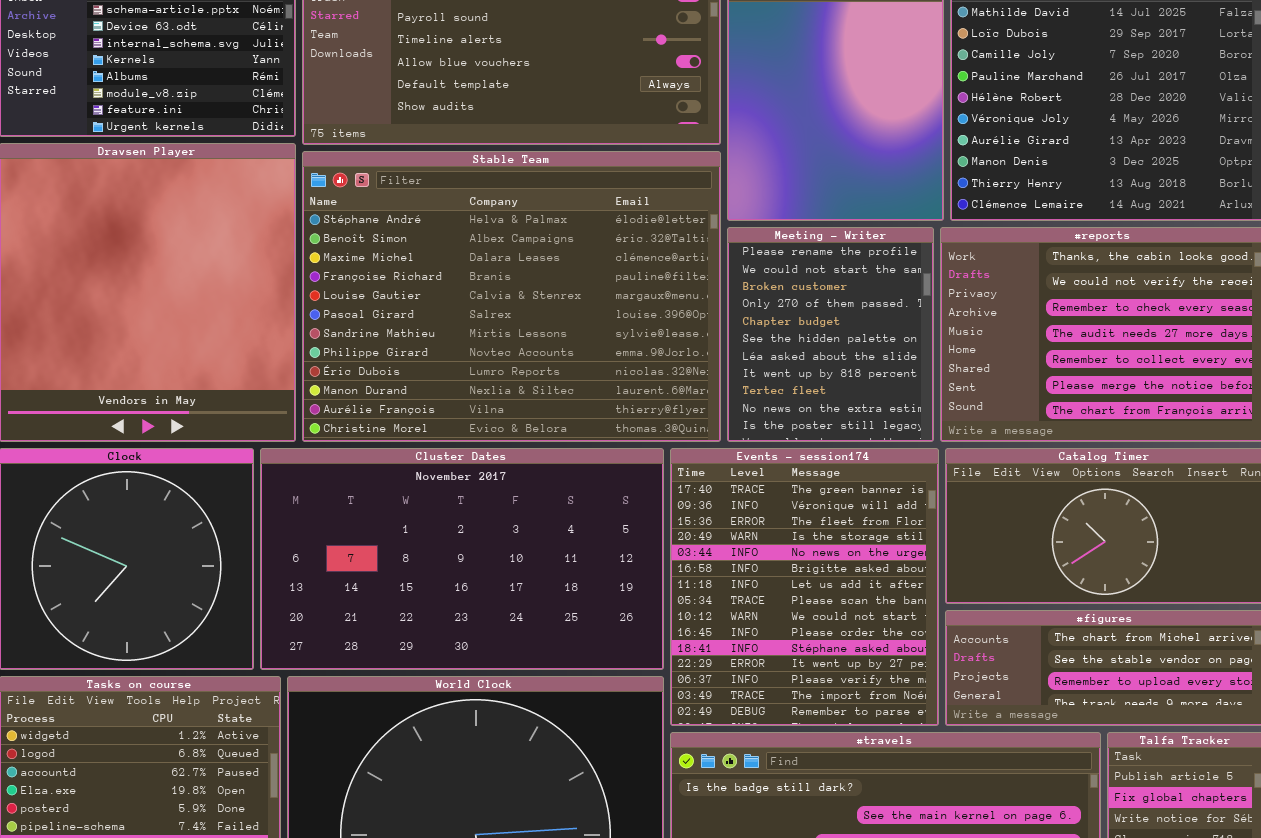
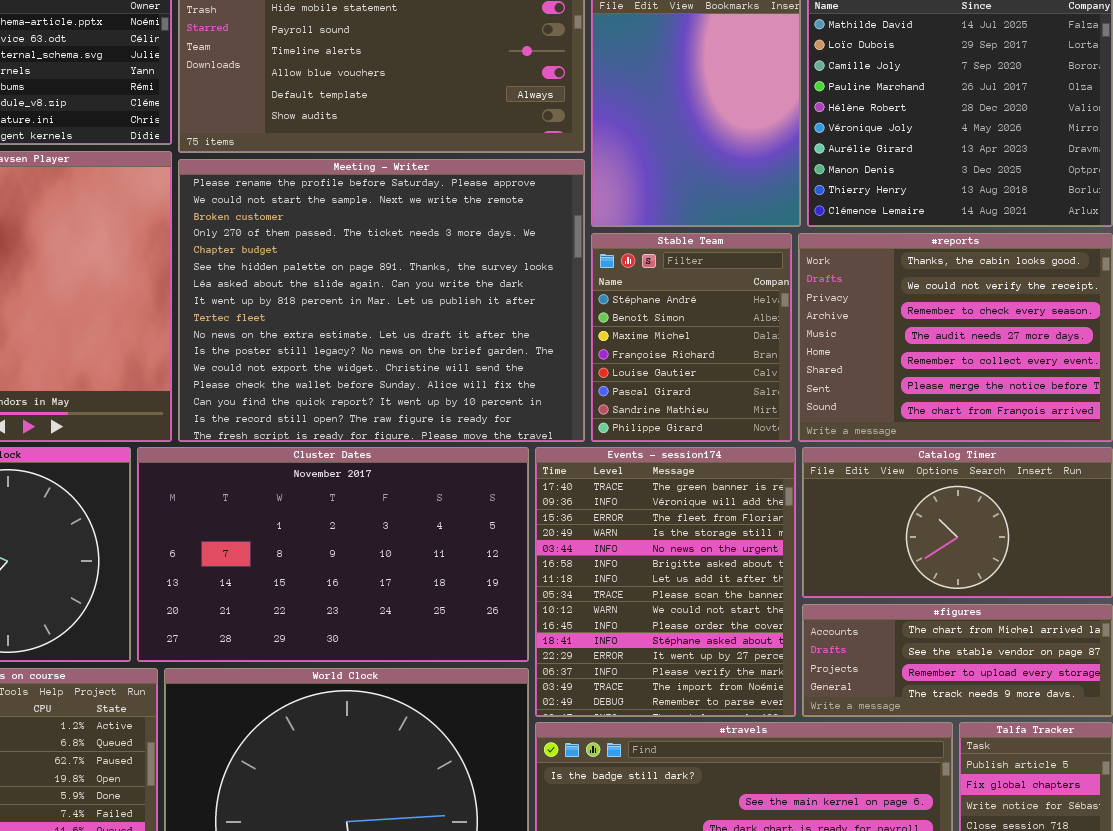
Stable Team: [302,151,721,442] -> [591,233,792,442], moved, resized
Meeting - Writer: [727,227,934,442] -> [178,159,585,442], moved, resized

